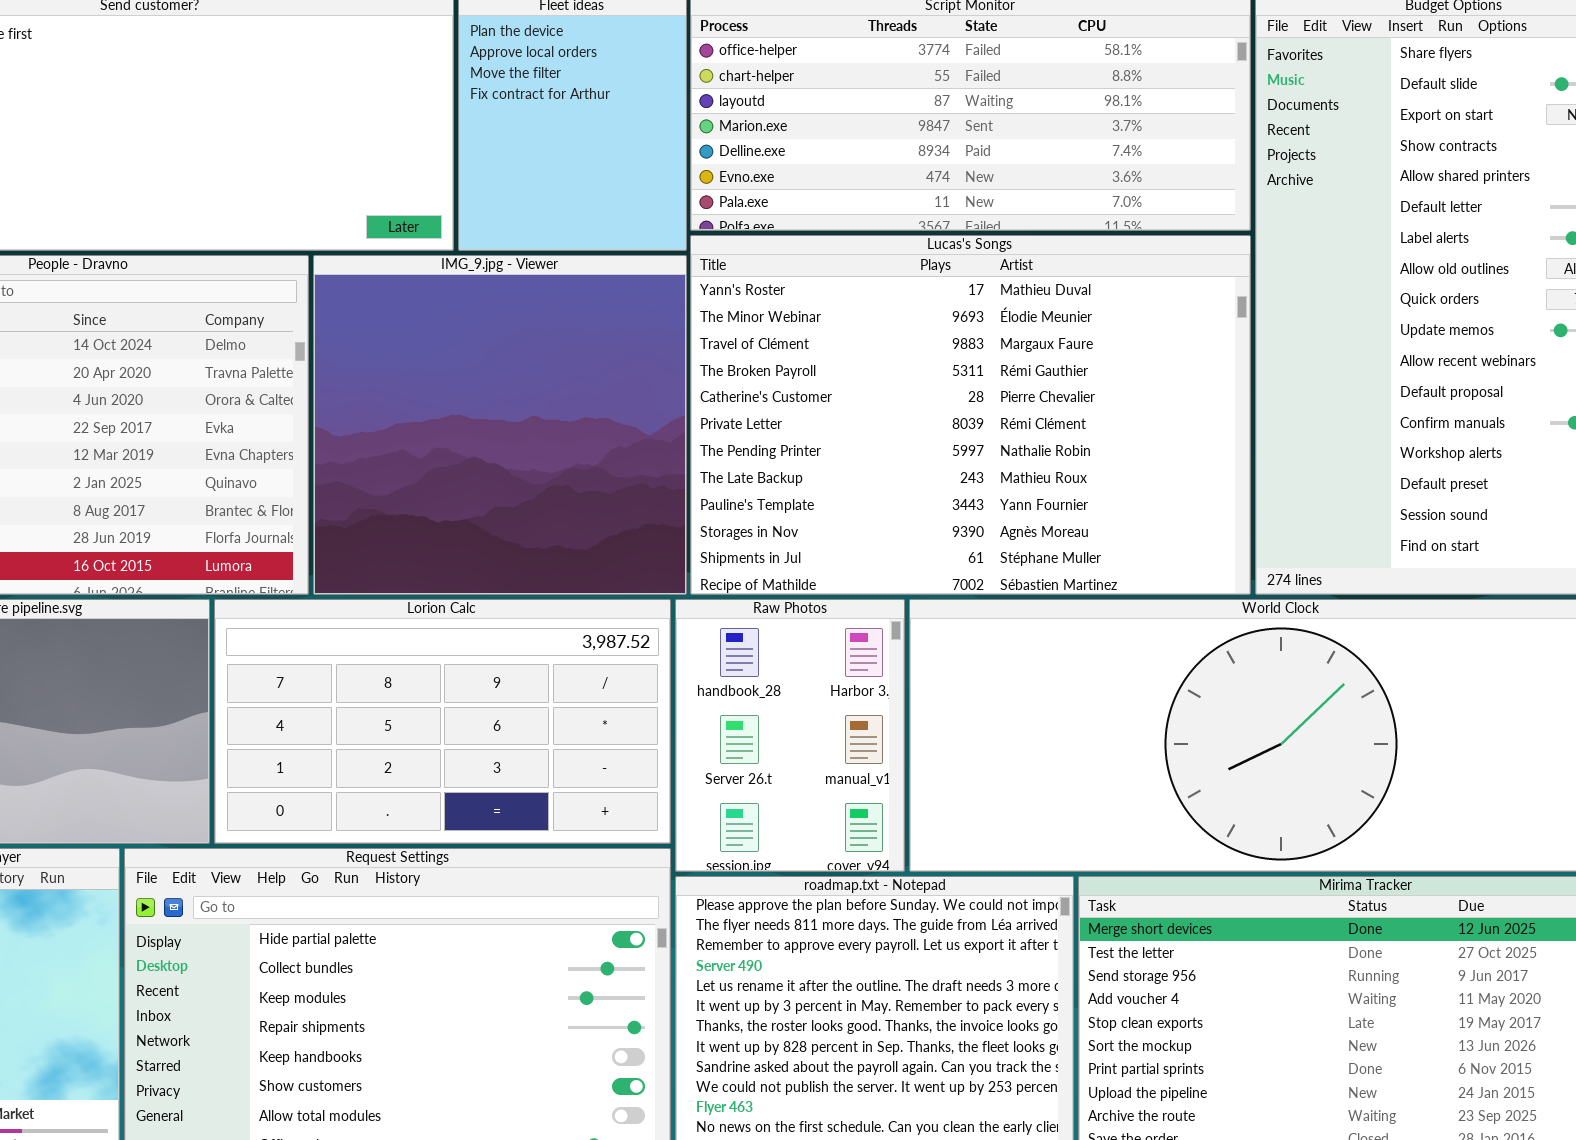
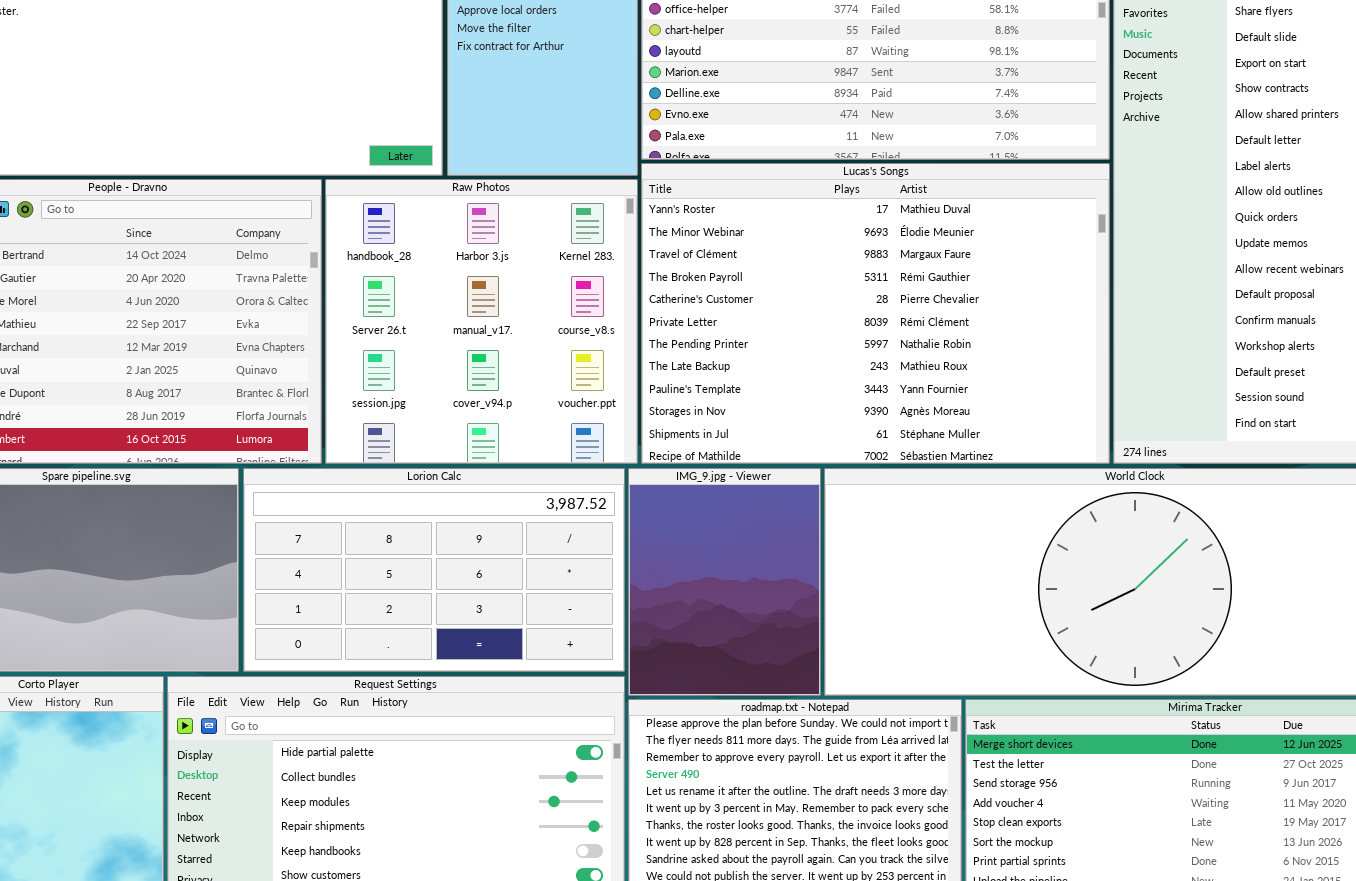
IMG_9.jpg - Viewer: [313,255,687,595] -> [628,468,821,696], moved, resized
Raw Photos: [675,599,905,872] -> [325,179,638,464], moved, resized

